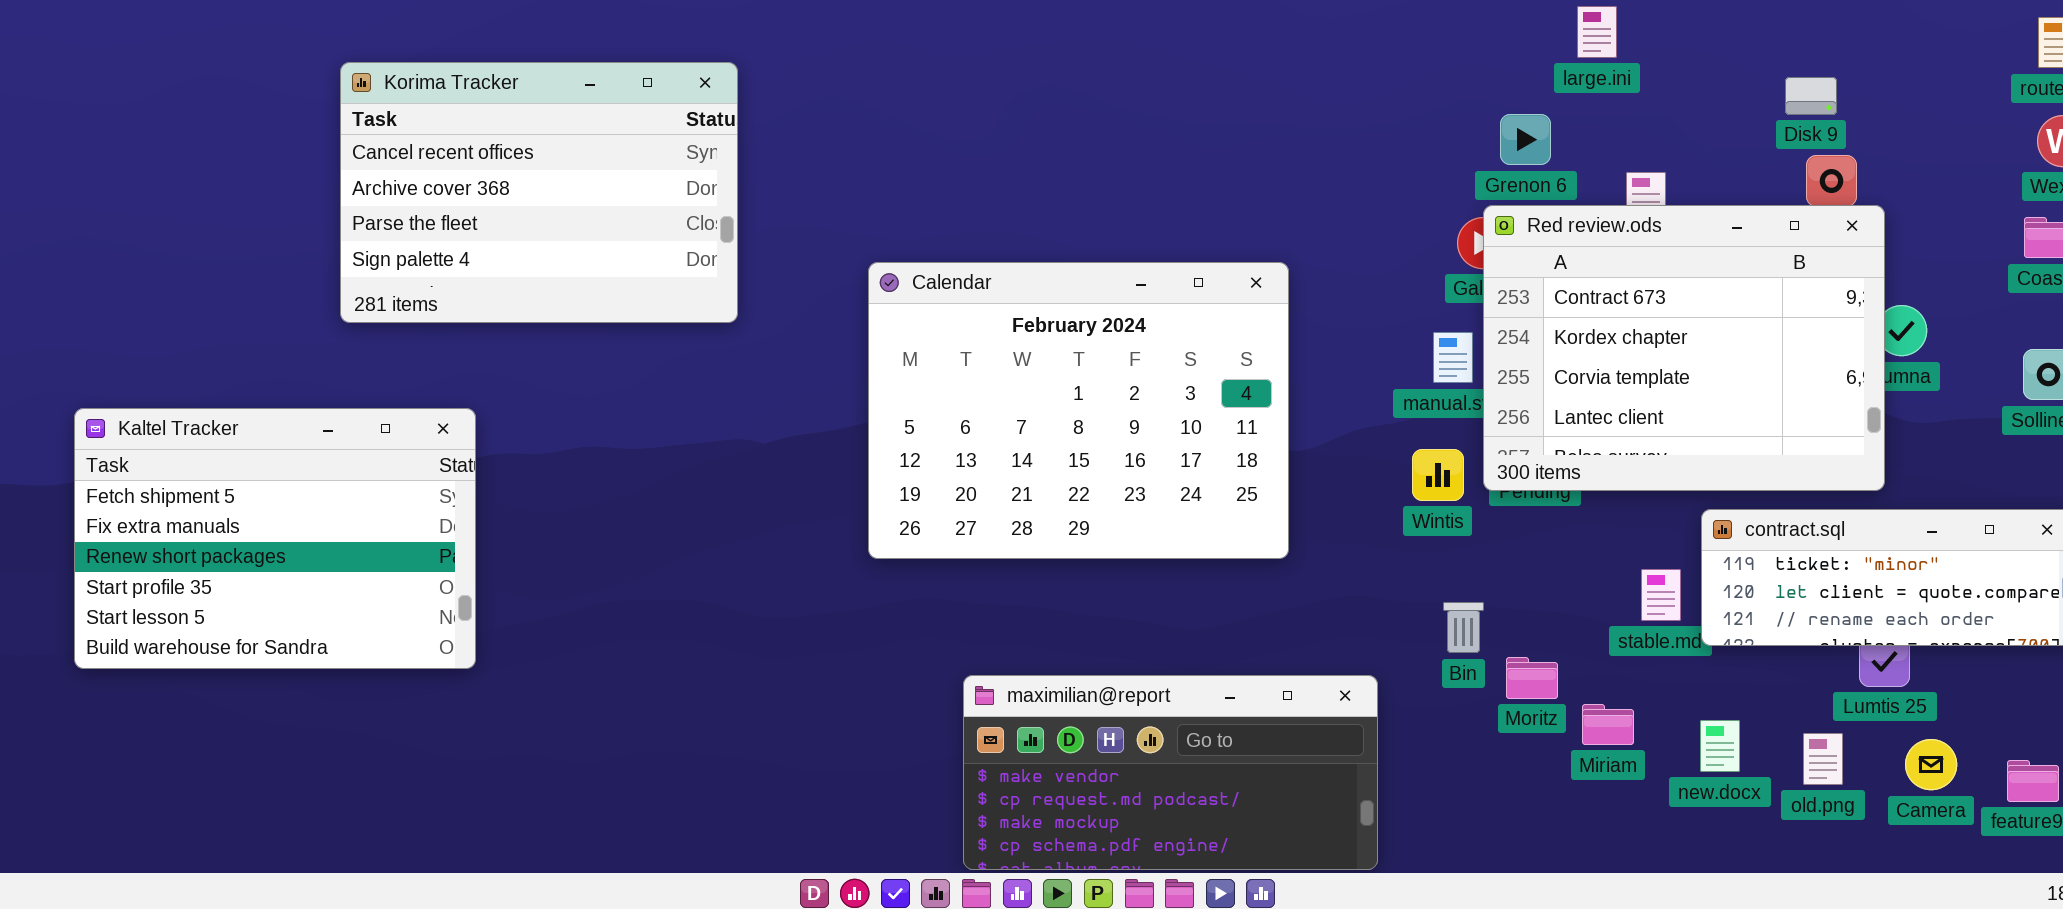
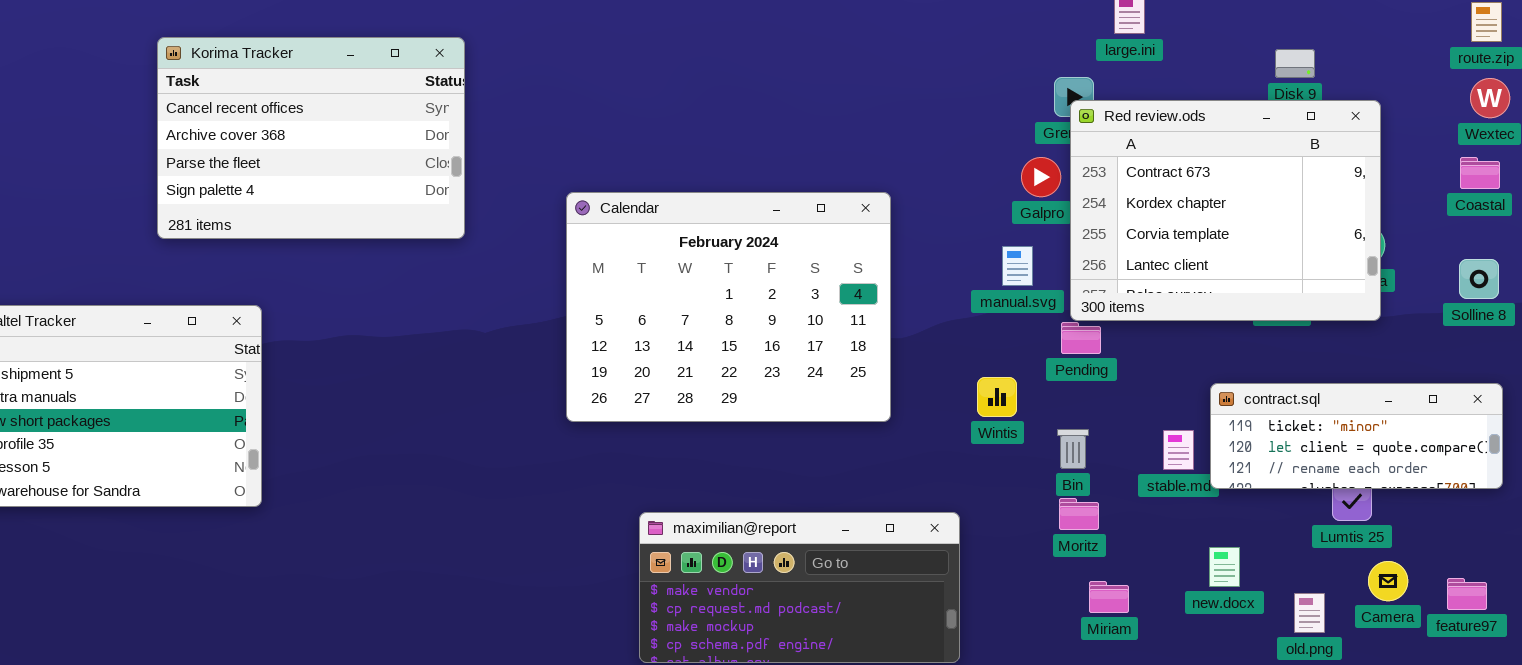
Red review.ods: [1483,205,1885,491] -> [1070,100,1381,321], moved
Wintis: [1412,449,1464,501] -> [977,377,1017,417], moved
Bin: [1443,602,1484,653] -> [1057,429,1089,469], moved
Miriam: [1582,704,1634,745] -> [1089,581,1129,613], moved
old.png: [1803,733,1843,785] -> [1294,593,1325,633], moved

